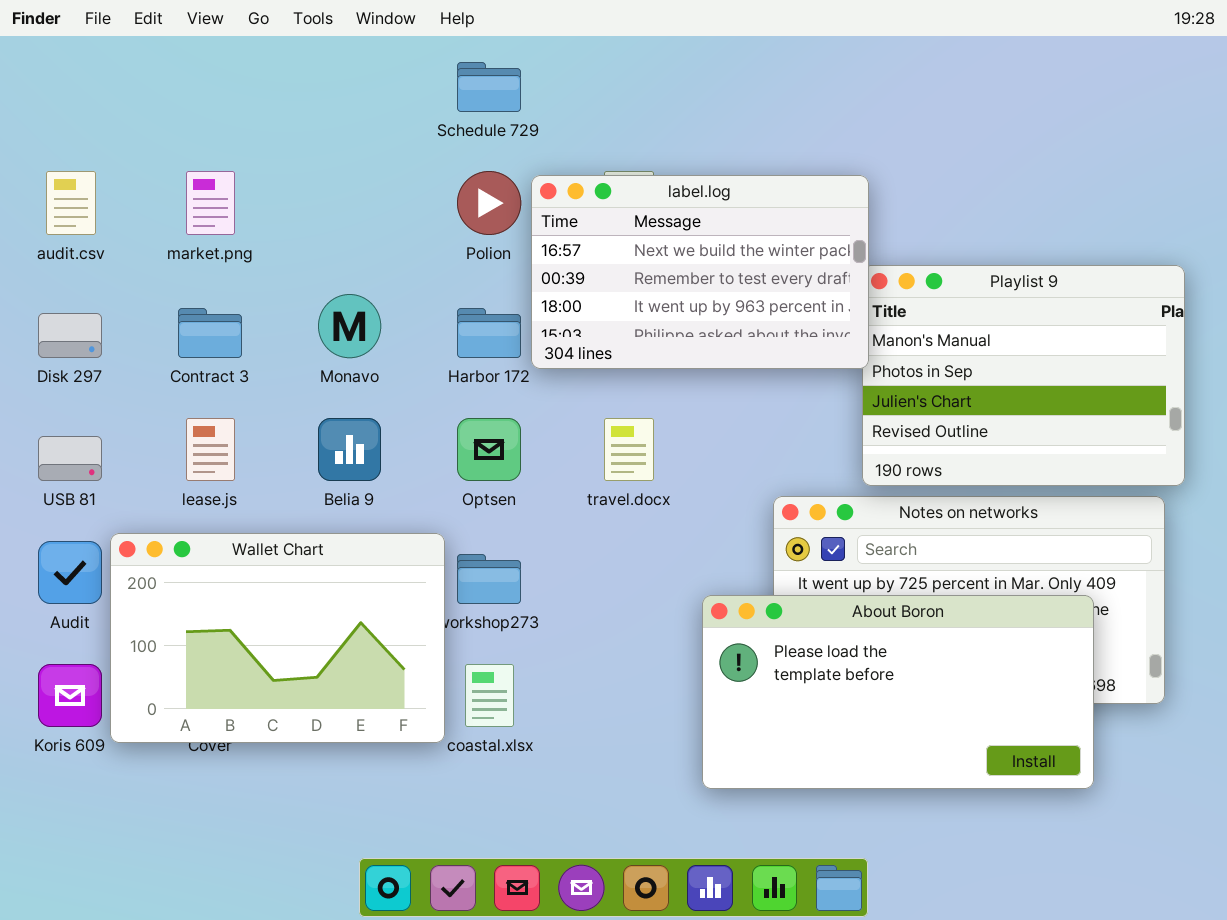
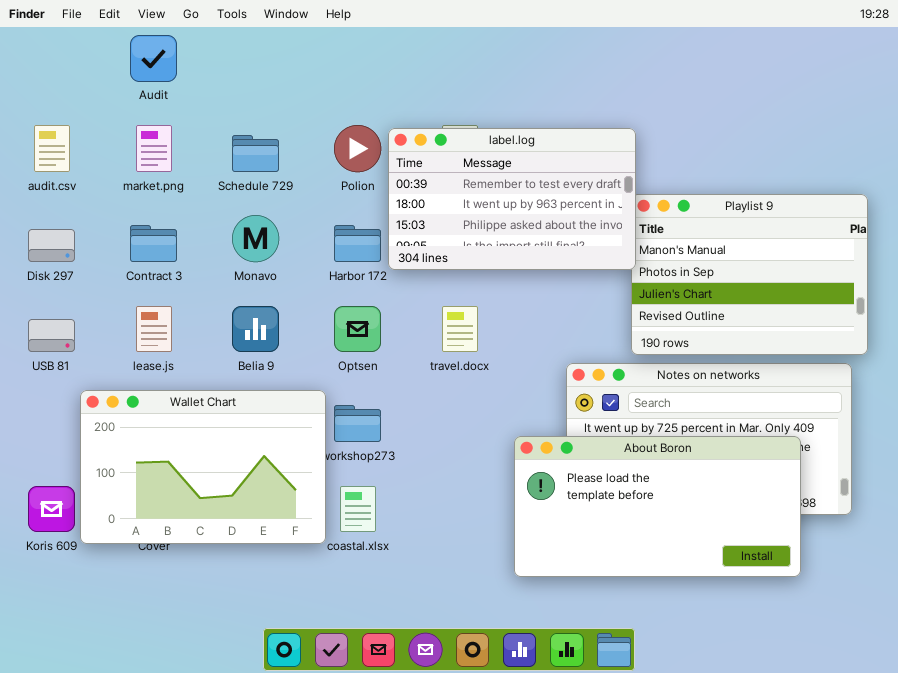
Schedule 729: [457,62,521,112] -> [232,135,279,172], moved
label.log: [531,175,869,369] -> [388,128,636,270], scrolled down 1 row
Audit: [38,541,102,604] -> [130,35,177,82], moved

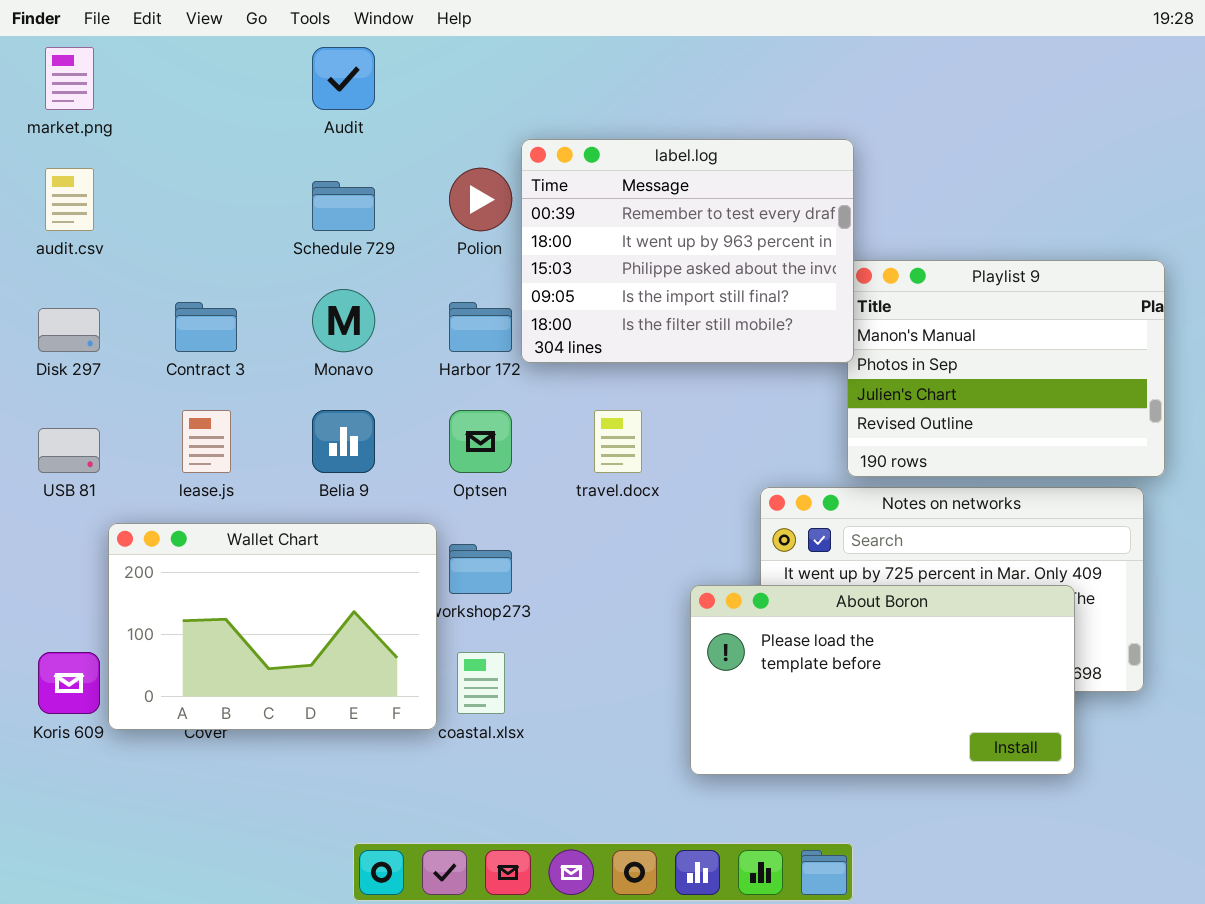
Audit: [130,35,177,82] -> [312,47,375,110], moved
market.png: [136,125,172,172] -> [45,47,94,110], moved
label.log: [388,128,636,270] -> [521,139,854,363], resized

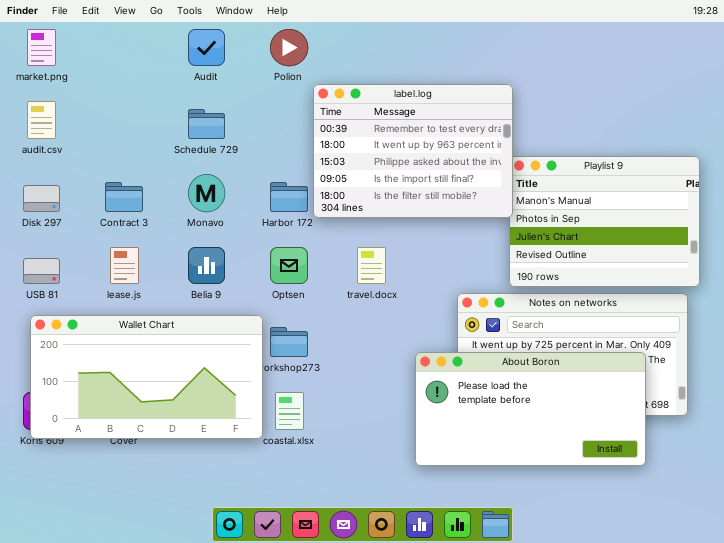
Polion: [449,168,512,231] -> [270,29,308,66], moved
Wallet Chart: [108,523,437,730] -> [30,315,263,439], resized

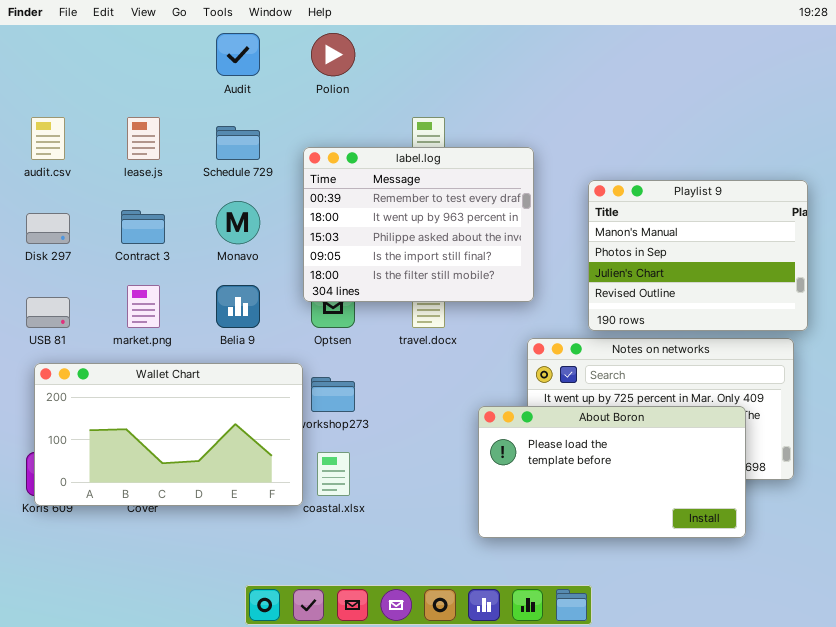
market.png: [27,29,56,66] -> [127,285,160,328], moved
label.log: [313,84,513,218] -> [303,147,534,302], moved
lease.js: [110,247,139,284] -> [127,117,160,160], moved

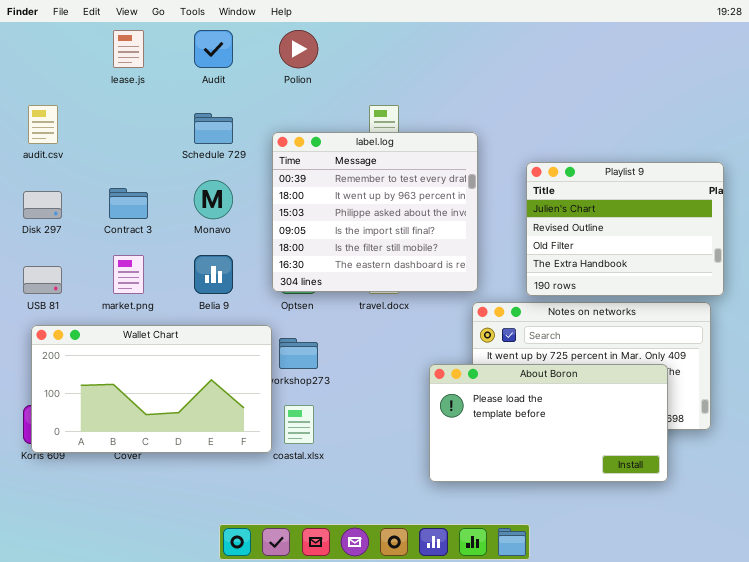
lease.js: [127,117,160,160] -> [113,30,144,68], moved
label.log: [303,147,534,302] -> [272,132,478,292], resized
Playlist 9: [588,180,808,331] -> [526,162,724,296], scrolled down 2 rows

